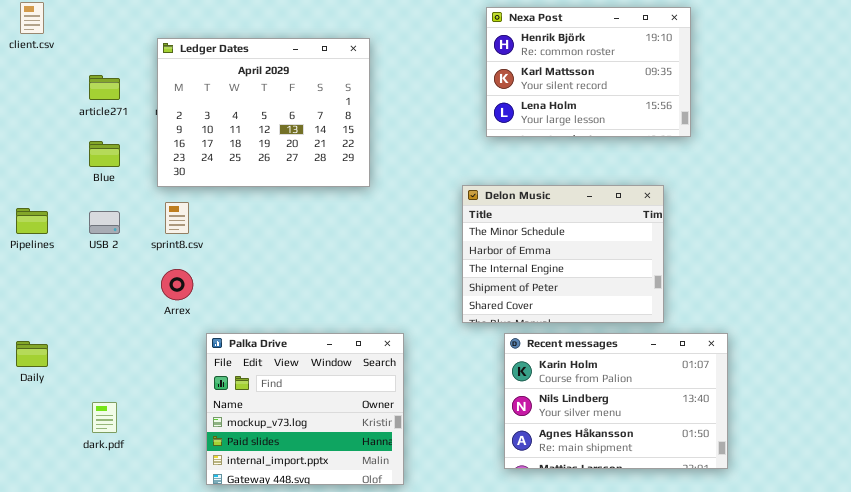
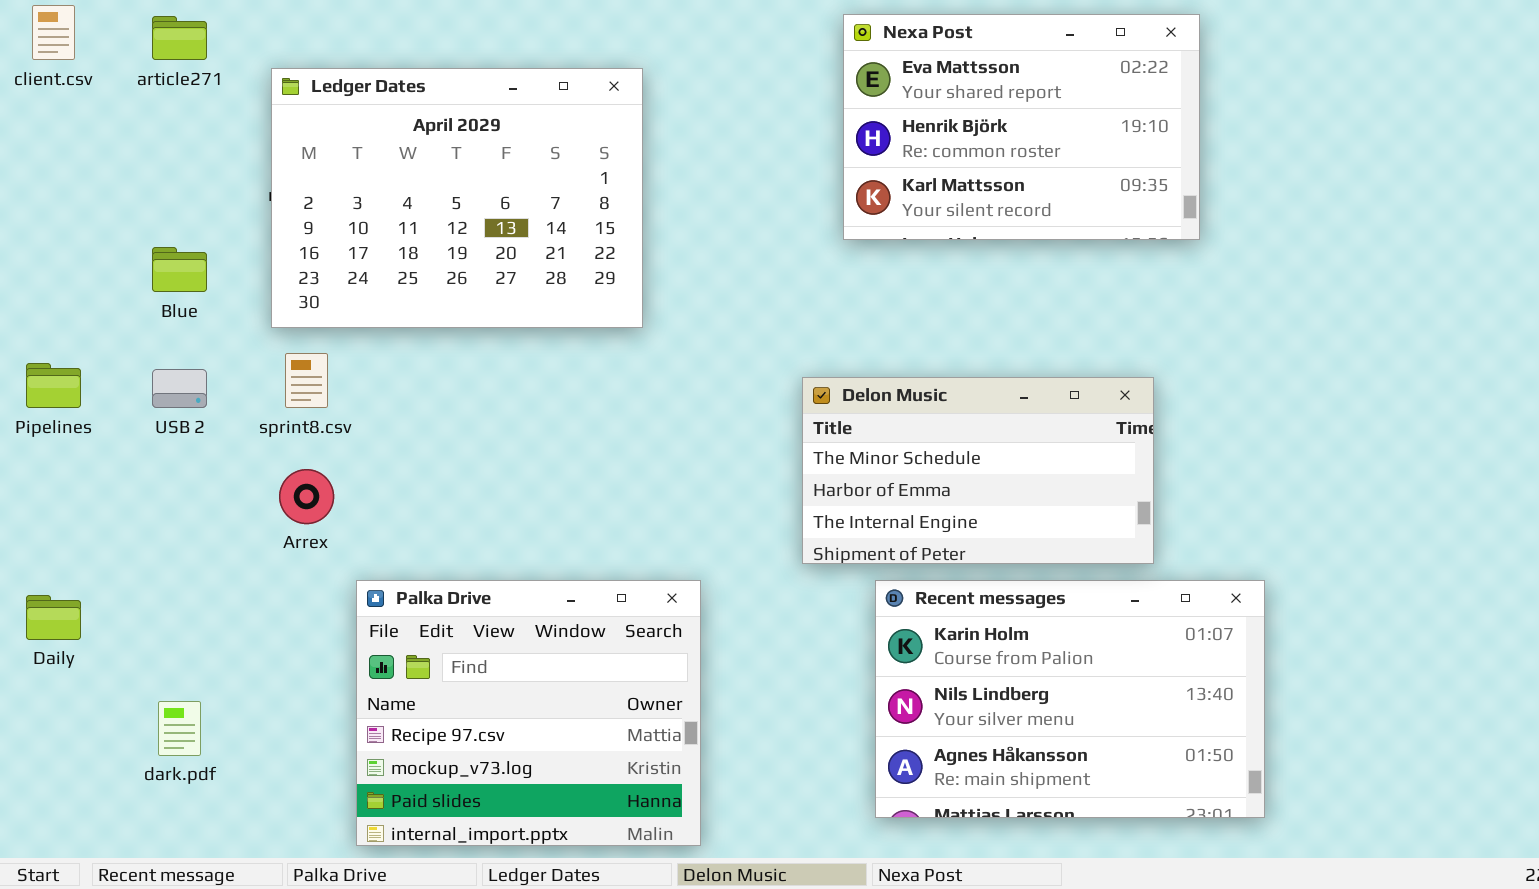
Nexa Post: [486,7,691,137] -> [843,14,1200,240], scrolled up 1 row
article271: [89,75,120,100] -> [152,16,207,60], moved
Delon Music: [462,185,664,323] -> [802,377,1154,564], resized
Palka Drive: [206,333,404,485] -> [356,580,701,846], scrolled up 1 row

